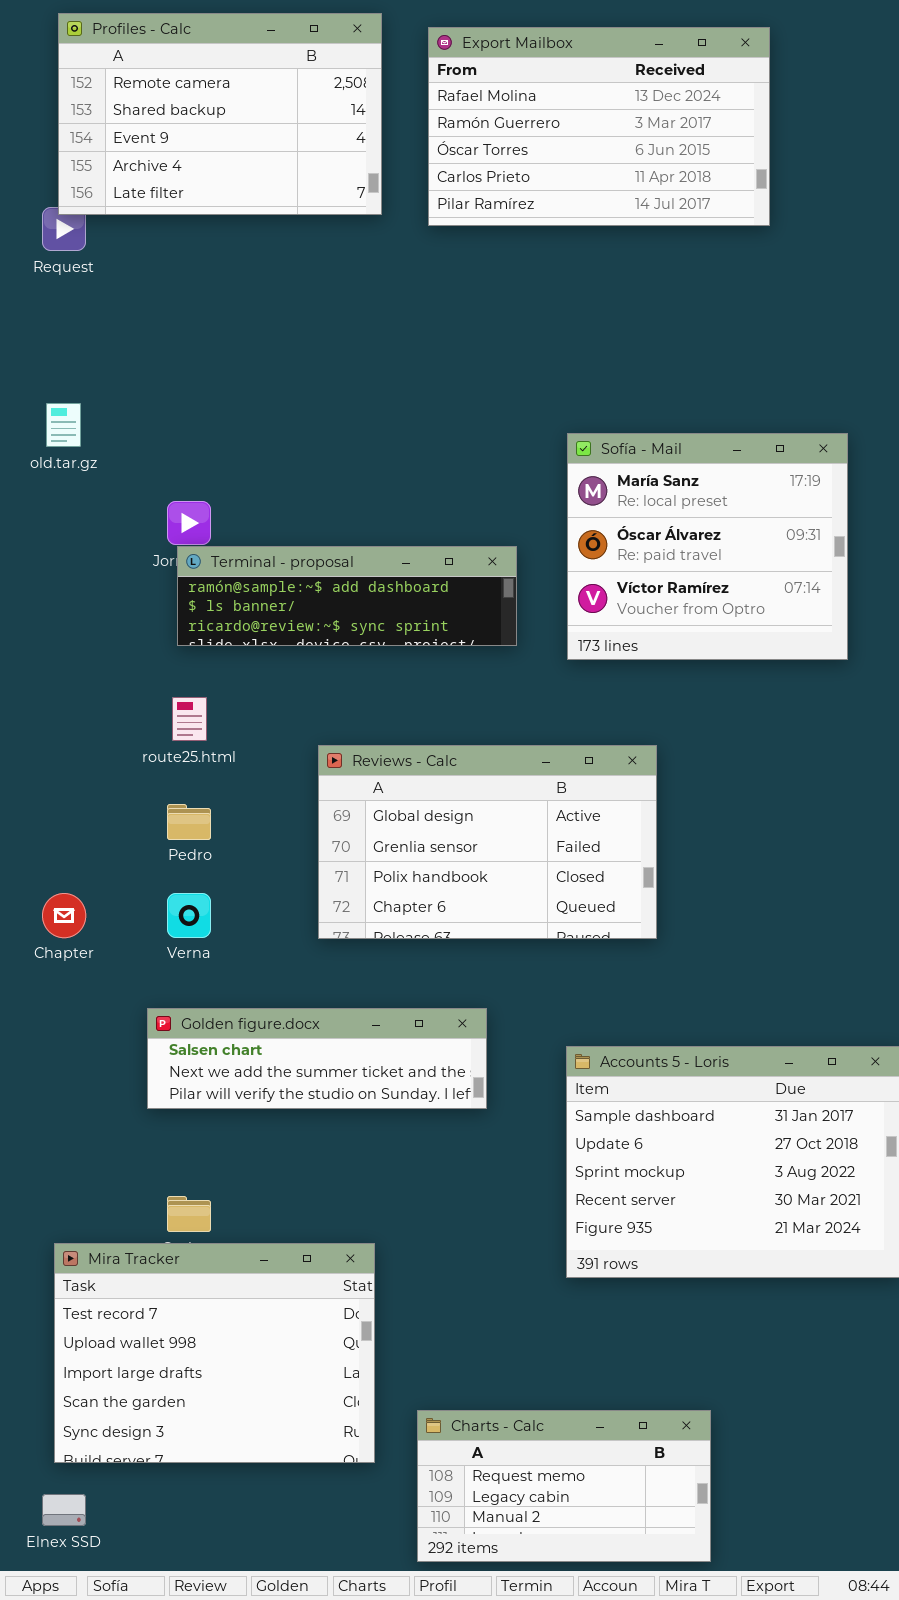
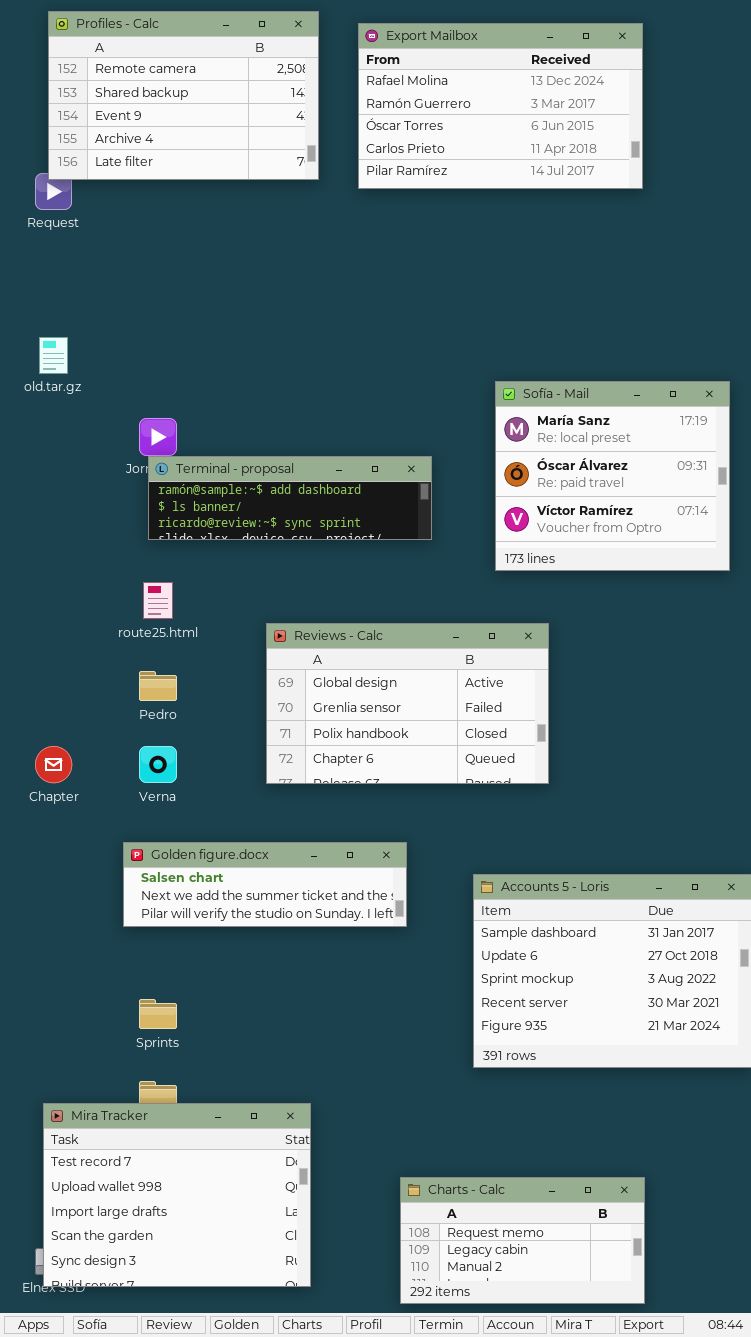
Sofía - Mail: [567,433,848,660] -> [495,381,730,571], moved
Mira Tracker: [54,1243,375,1463] -> [43,1103,311,1287], moved
Charts - Calc: [417,1410,711,1562] -> [400,1177,645,1304], moved

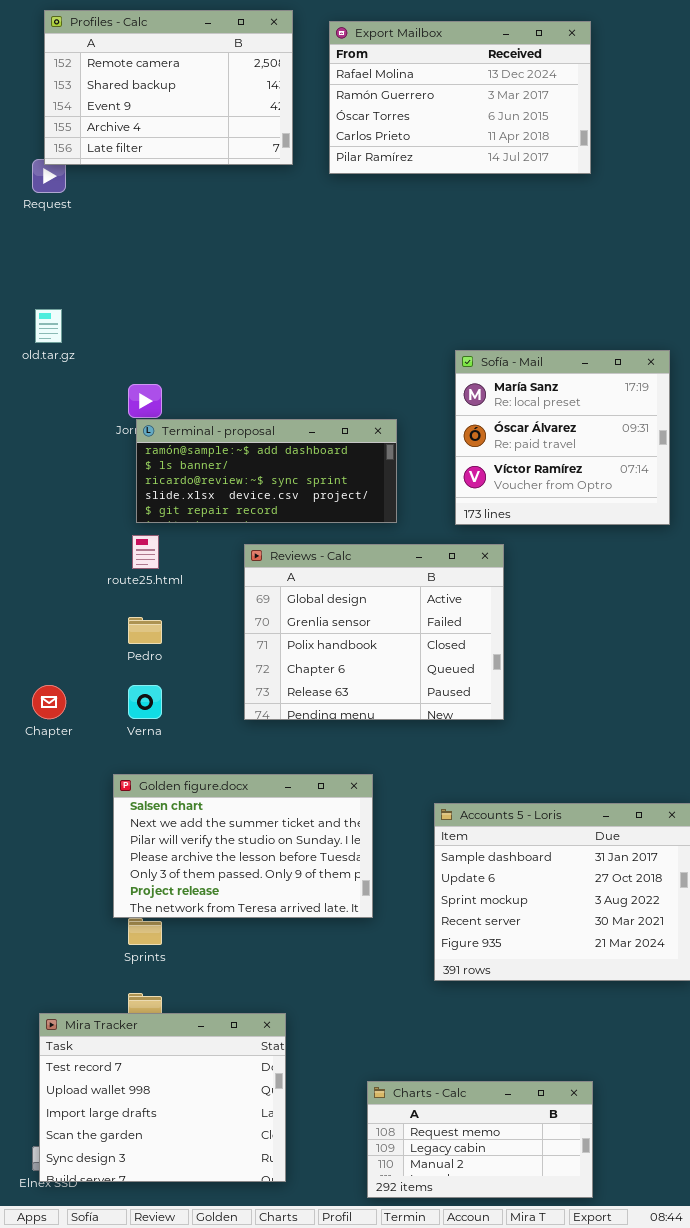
Terminal - proposal: [148,456,432,540] -> [136,419,397,523], resized
Reviews - Calc: [266,623,549,784] -> [244,544,504,720], resized
Golden figure.docx: [123,842,407,927] -> [113,774,373,918], resized

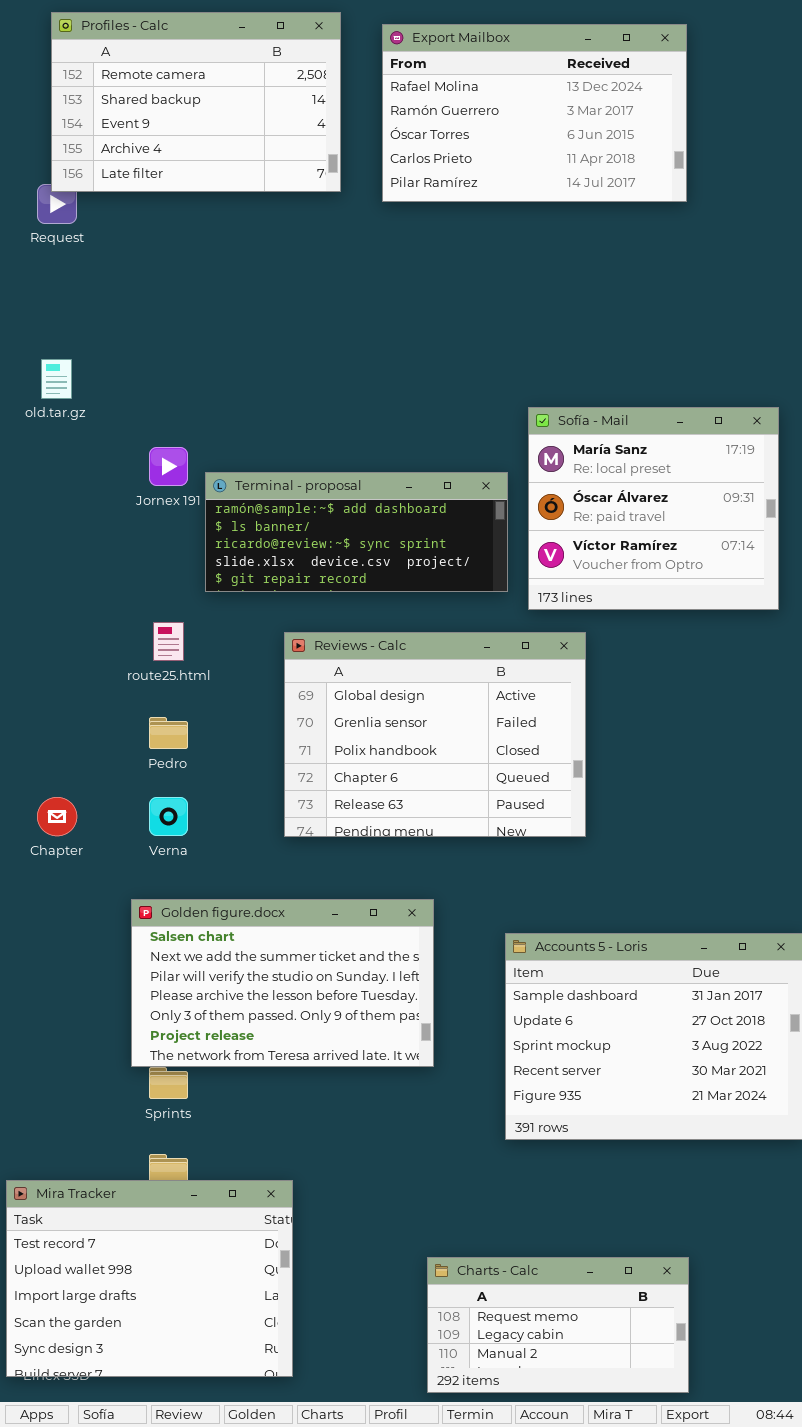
Terminal - proposal: [136,419,397,523] -> [205,472,508,592], moved
Mira Tracker: [39,1013,286,1182] -> [6,1180,293,1377], moved

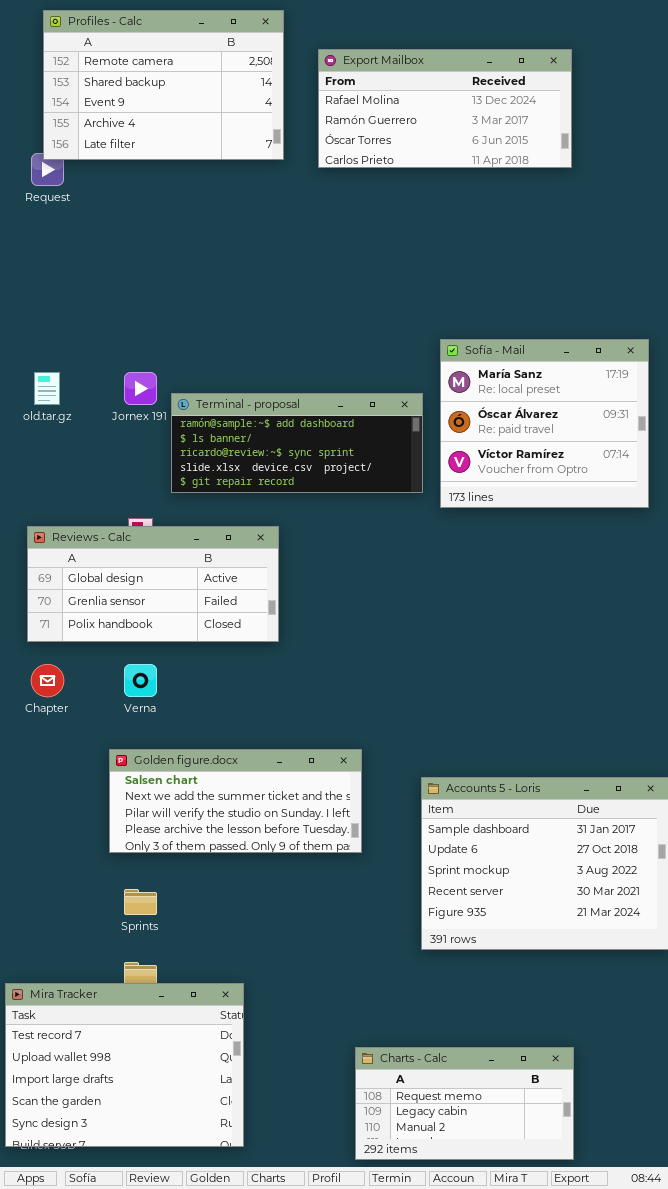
Export Mailbox: [382,24,687,202] -> [318,49,572,168], resized
old.tar.gz: [41,359,72,399] -> [34,372,60,405], moved
Reviews - Calc: [284,632,586,837] -> [27,526,279,642], moved, resized
Golden figure.docx: [131,899,434,1067] -> [109,749,362,853], resized

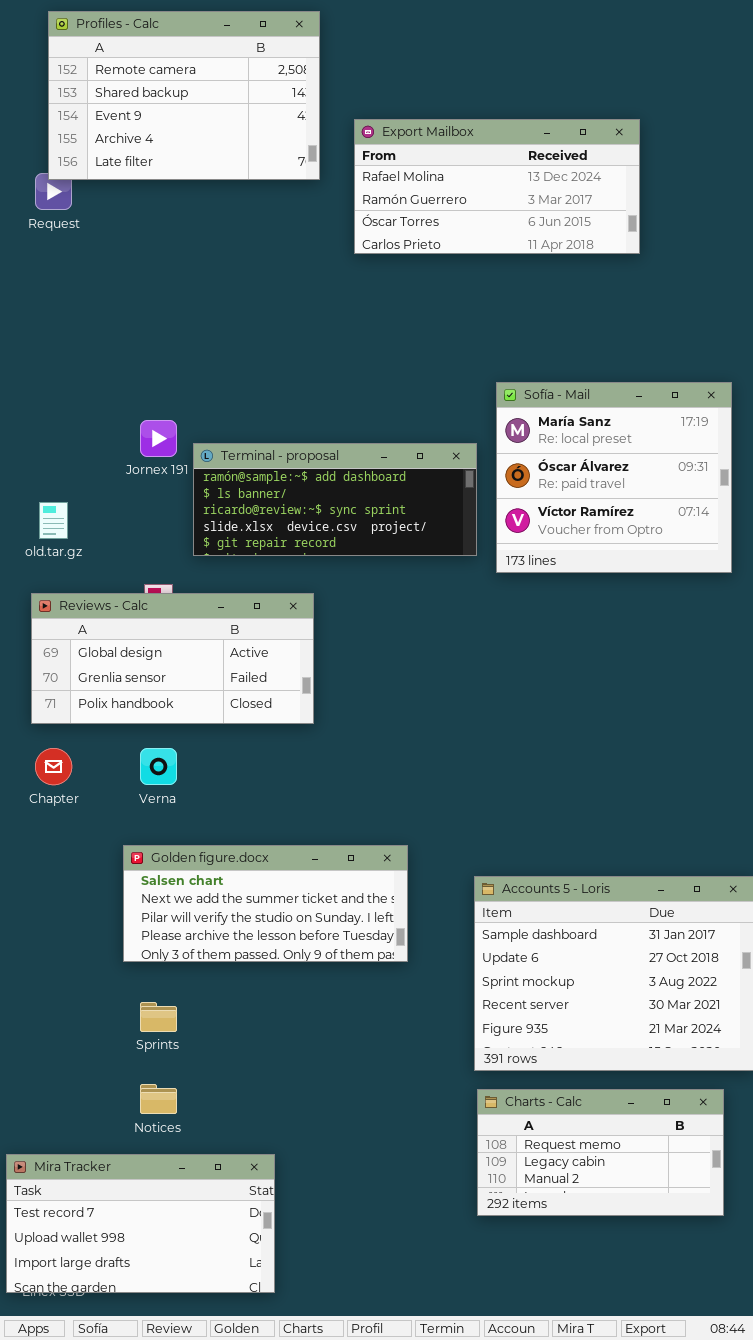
Export Mailbox: [318,49,572,168] -> [354,119,640,254], moved
old.tar.gz: [34,372,60,405] -> [39,502,68,539], moved
Mira Tracker: [5,983,244,1147] -> [6,1154,275,1293], resized
Charts - Calc: [355,1047,574,1160] -> [477,1089,724,1216], moved

